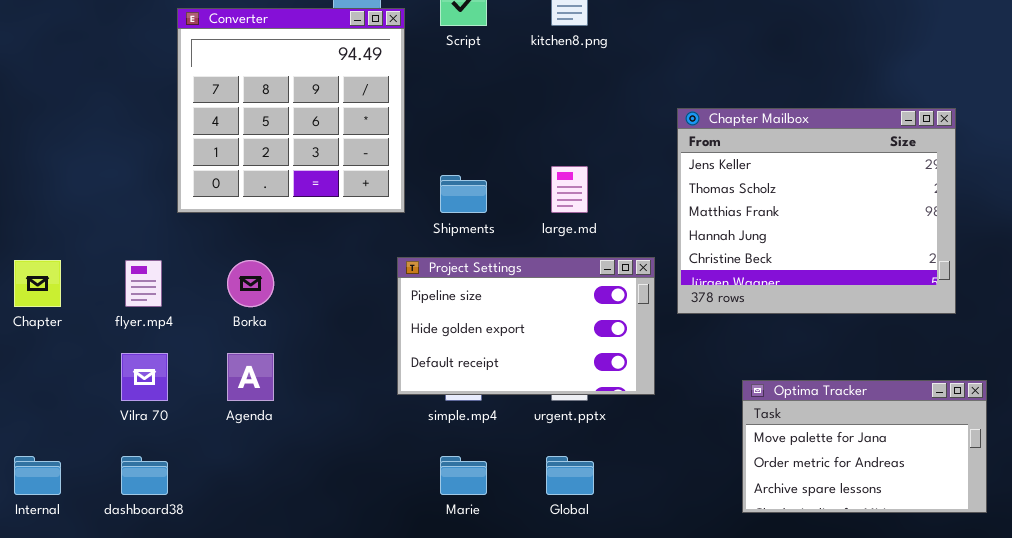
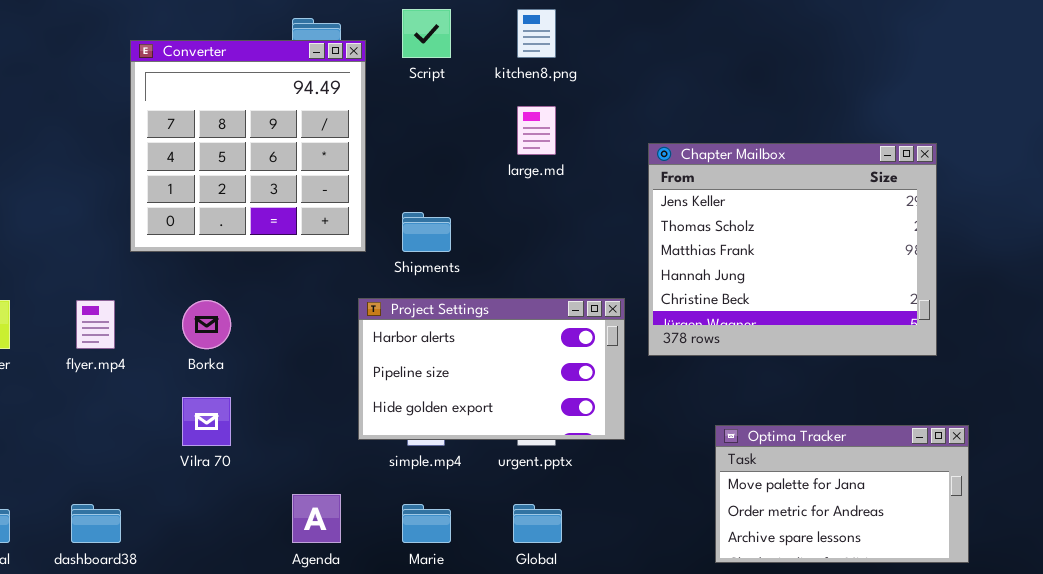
large.md: [551,166,588,213] -> [517,106,556,155], moved
Project Settings: [397,257,655,395] -> [358,298,625,440], scrolled up 1 row
Vilra 70: [121,353,168,401] -> [182,397,231,446], moved
Agenda: [227,353,274,401] -> [292,494,341,543], moved

